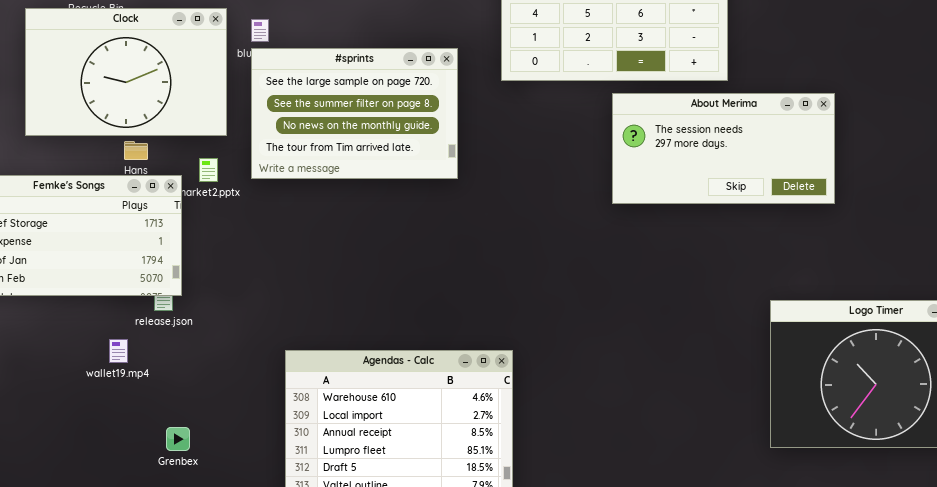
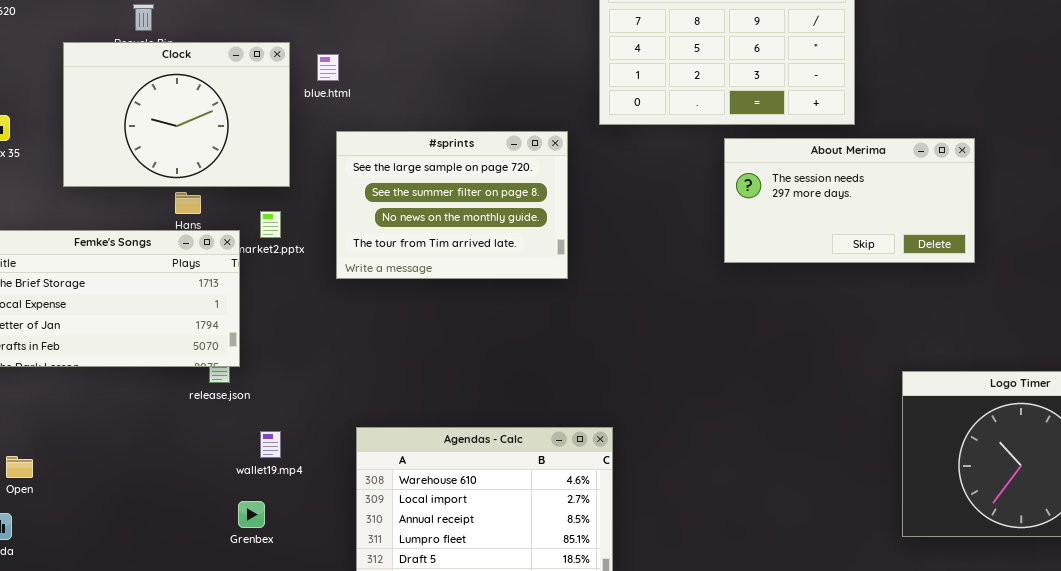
#sprints: [251,48,458,179] -> [336,131,568,279], moved
wallet19.mp4: [109,339,128,363] -> [260,431,281,458], moved
Grenbex: [166,427,190,451] -> [238,501,265,528], moved

